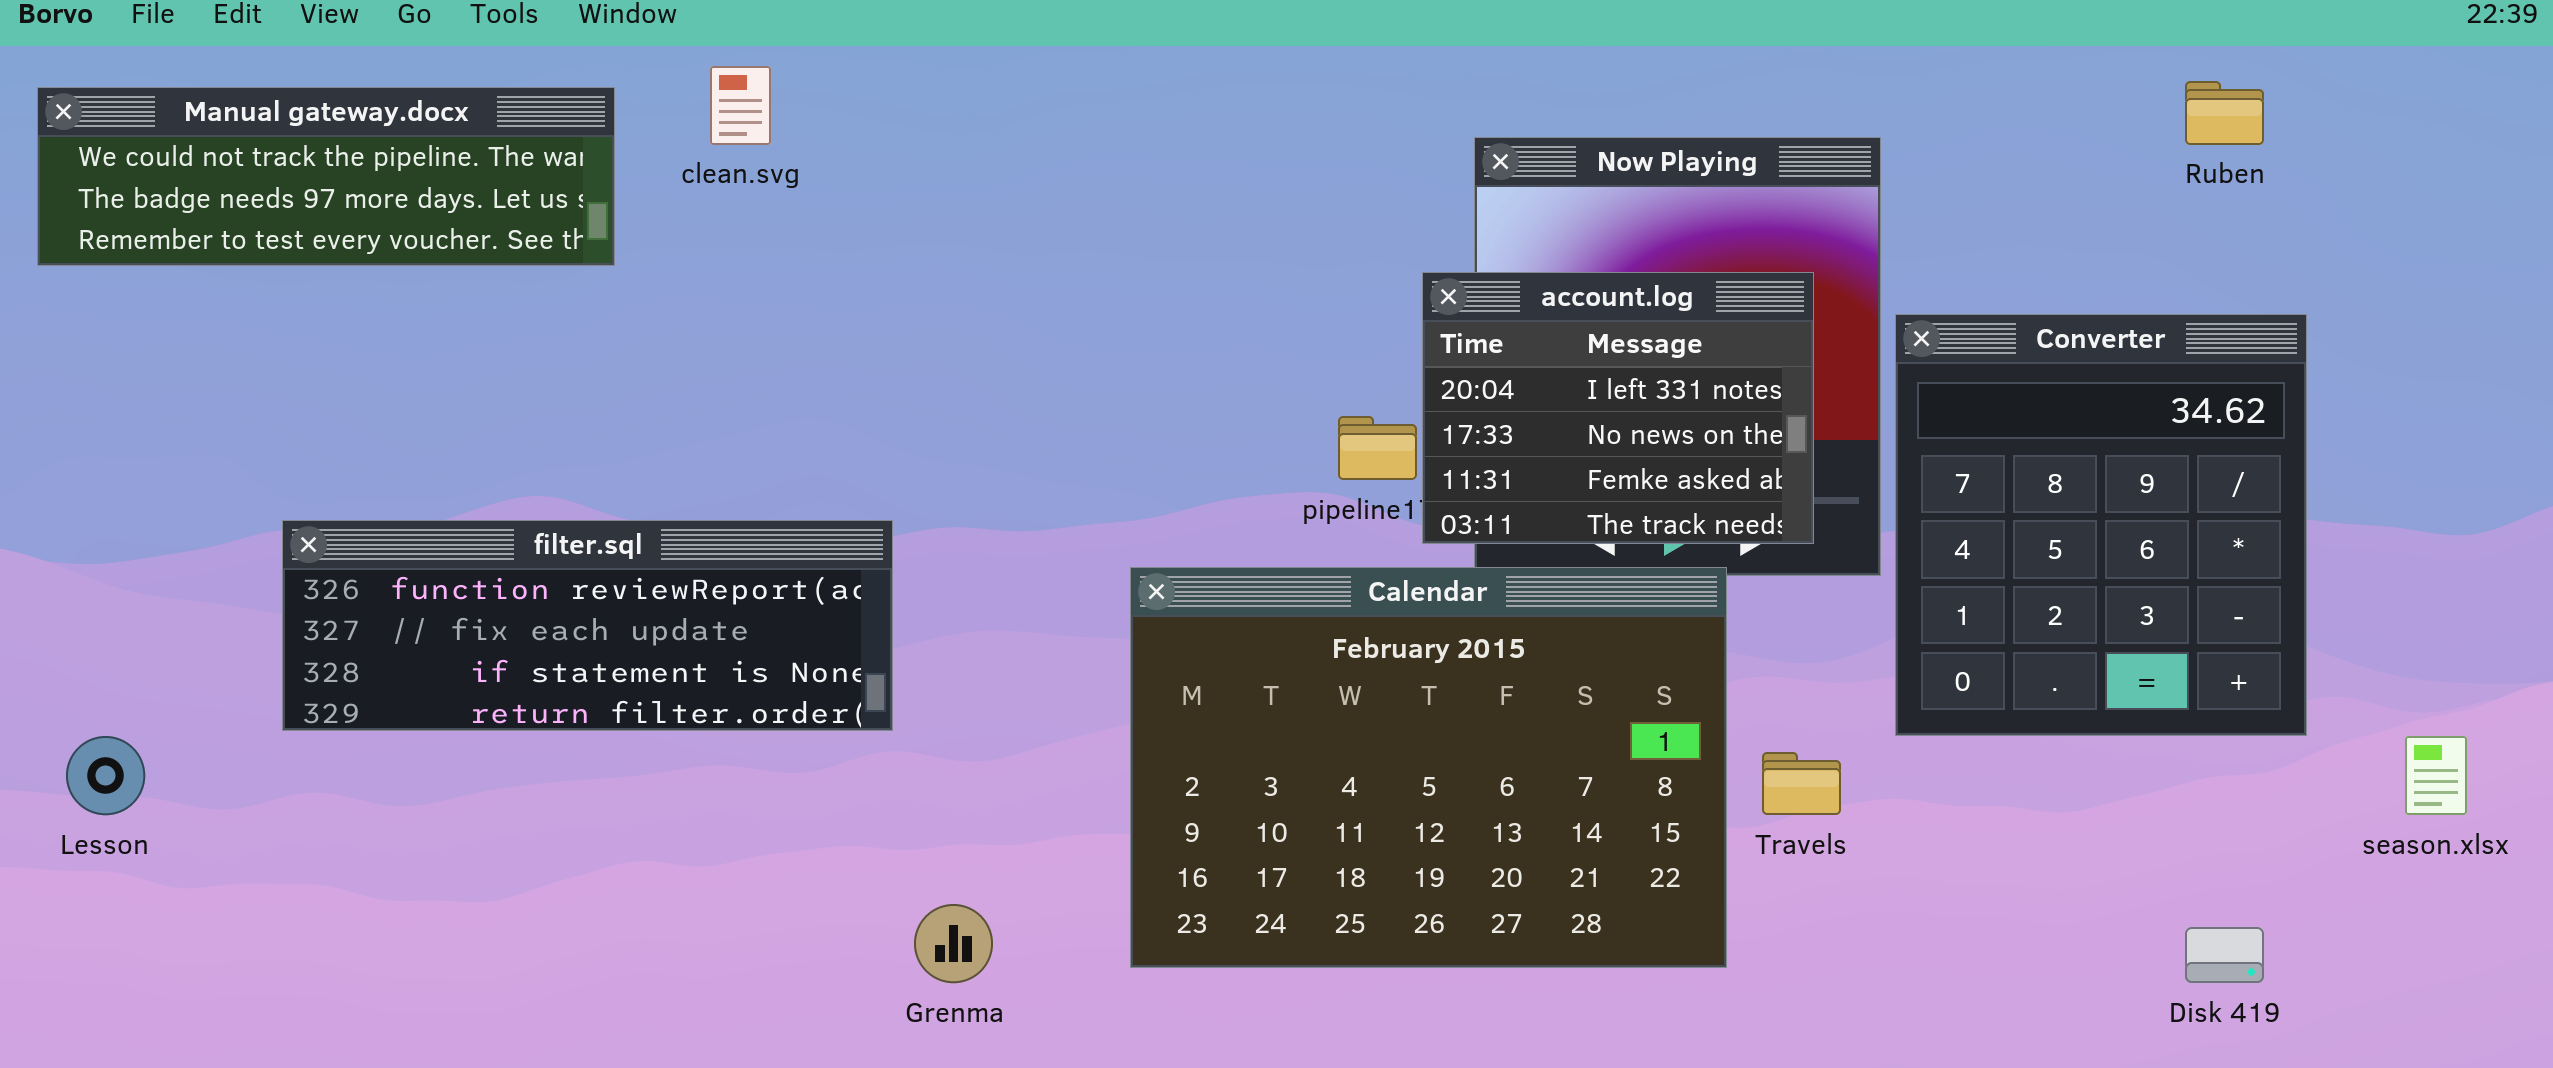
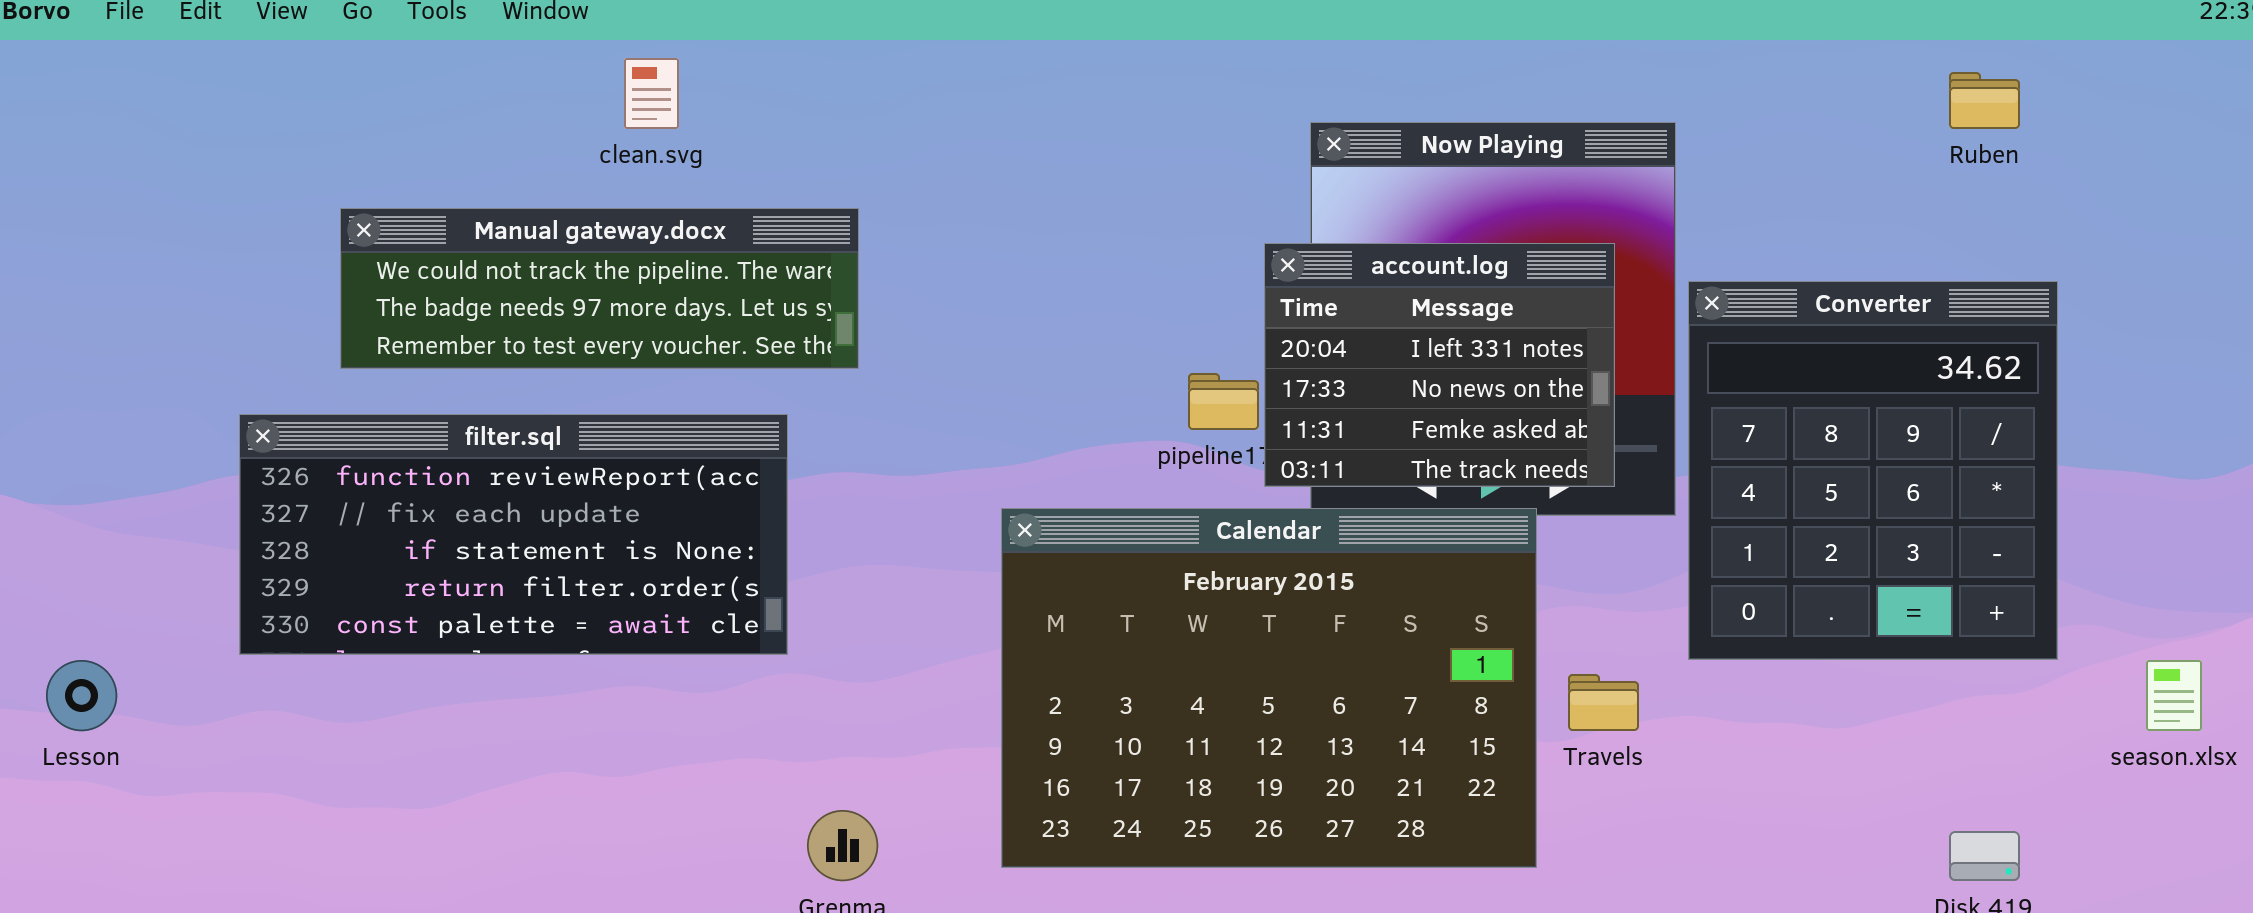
Manual gateway.docx: [37,87,615,266] -> [340,208,859,369], moved
filter.sql: [282,520,893,731] -> [239,414,788,655], resized

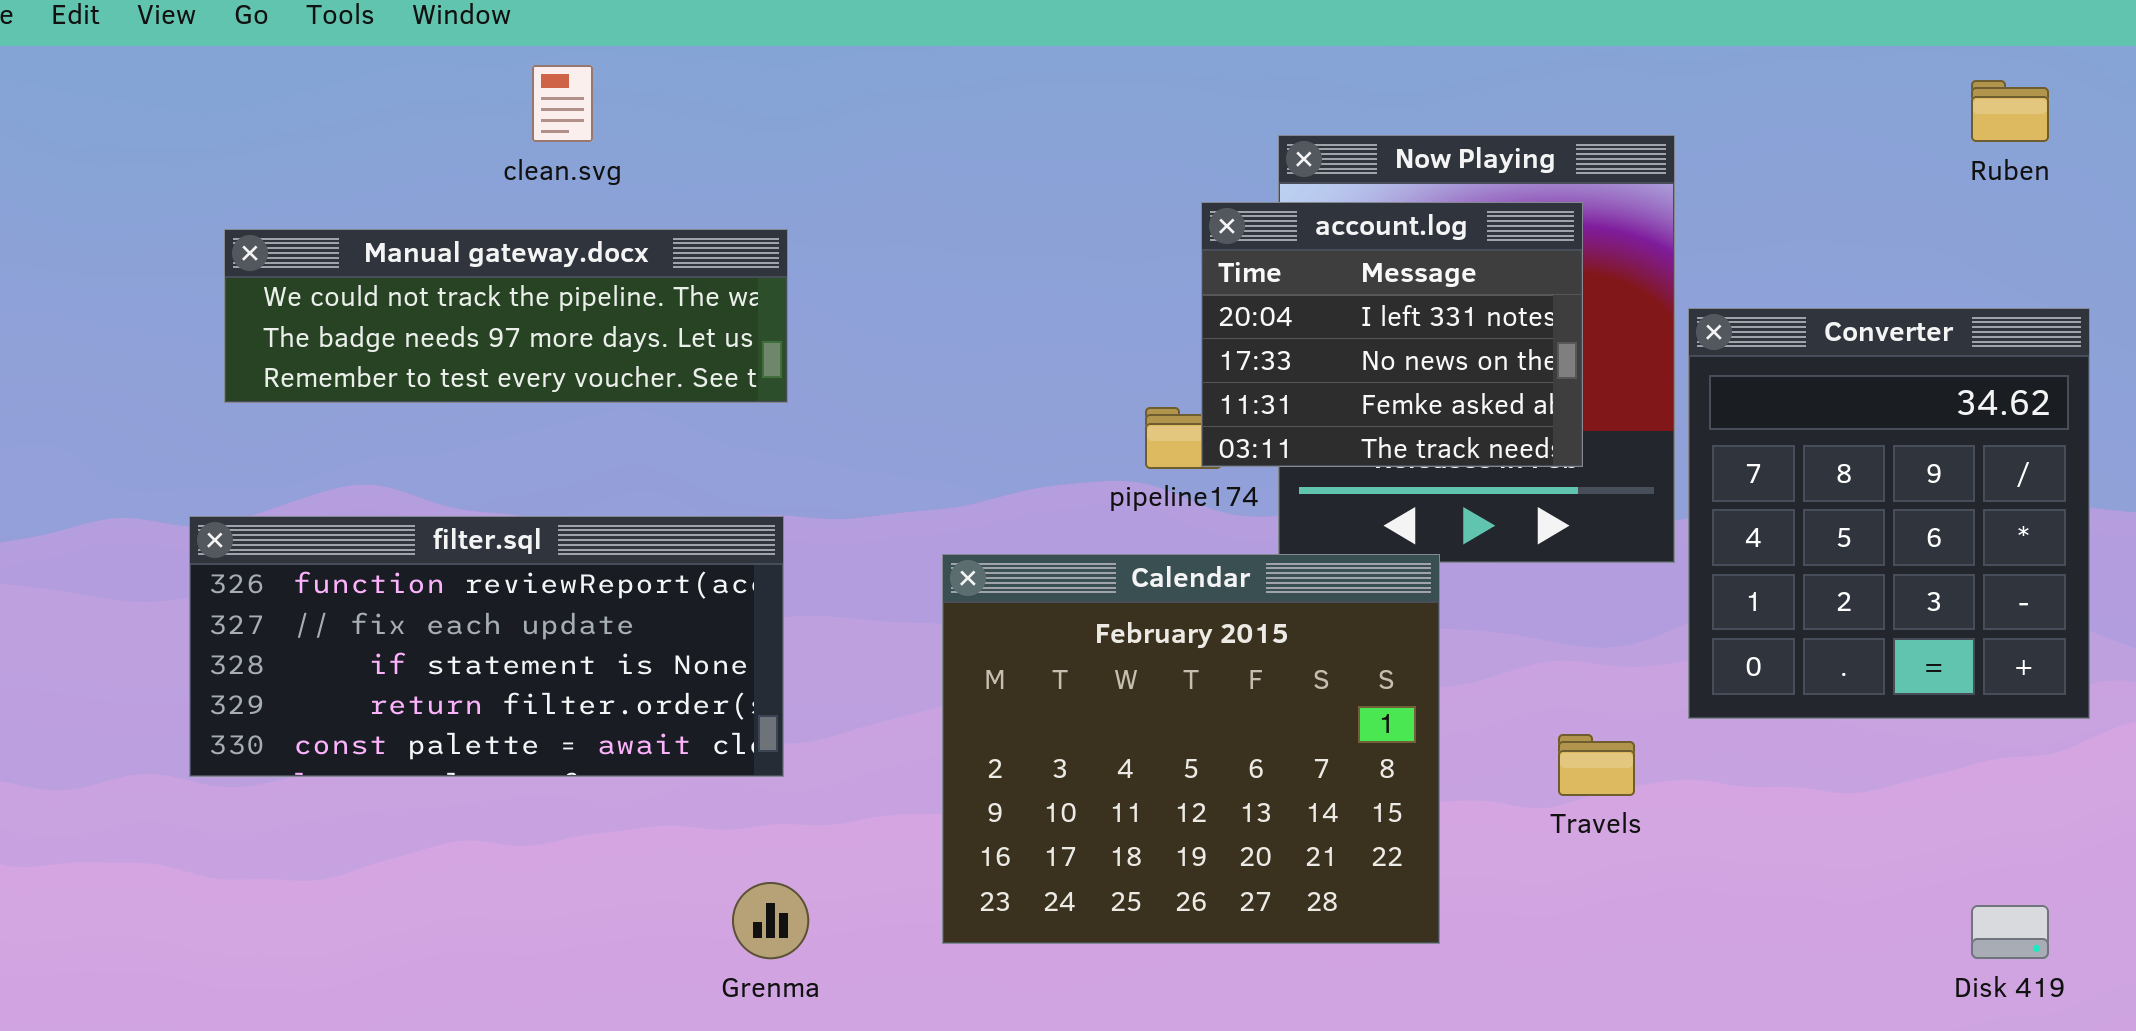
account.log: [1264,243,1615,487] -> [1201,202,1583,467], moved
filter.sql: [239,414,788,655] -> [189,516,784,777], moved
Calendar: [1001,508,1537,868] -> [942,554,1440,944], resized

